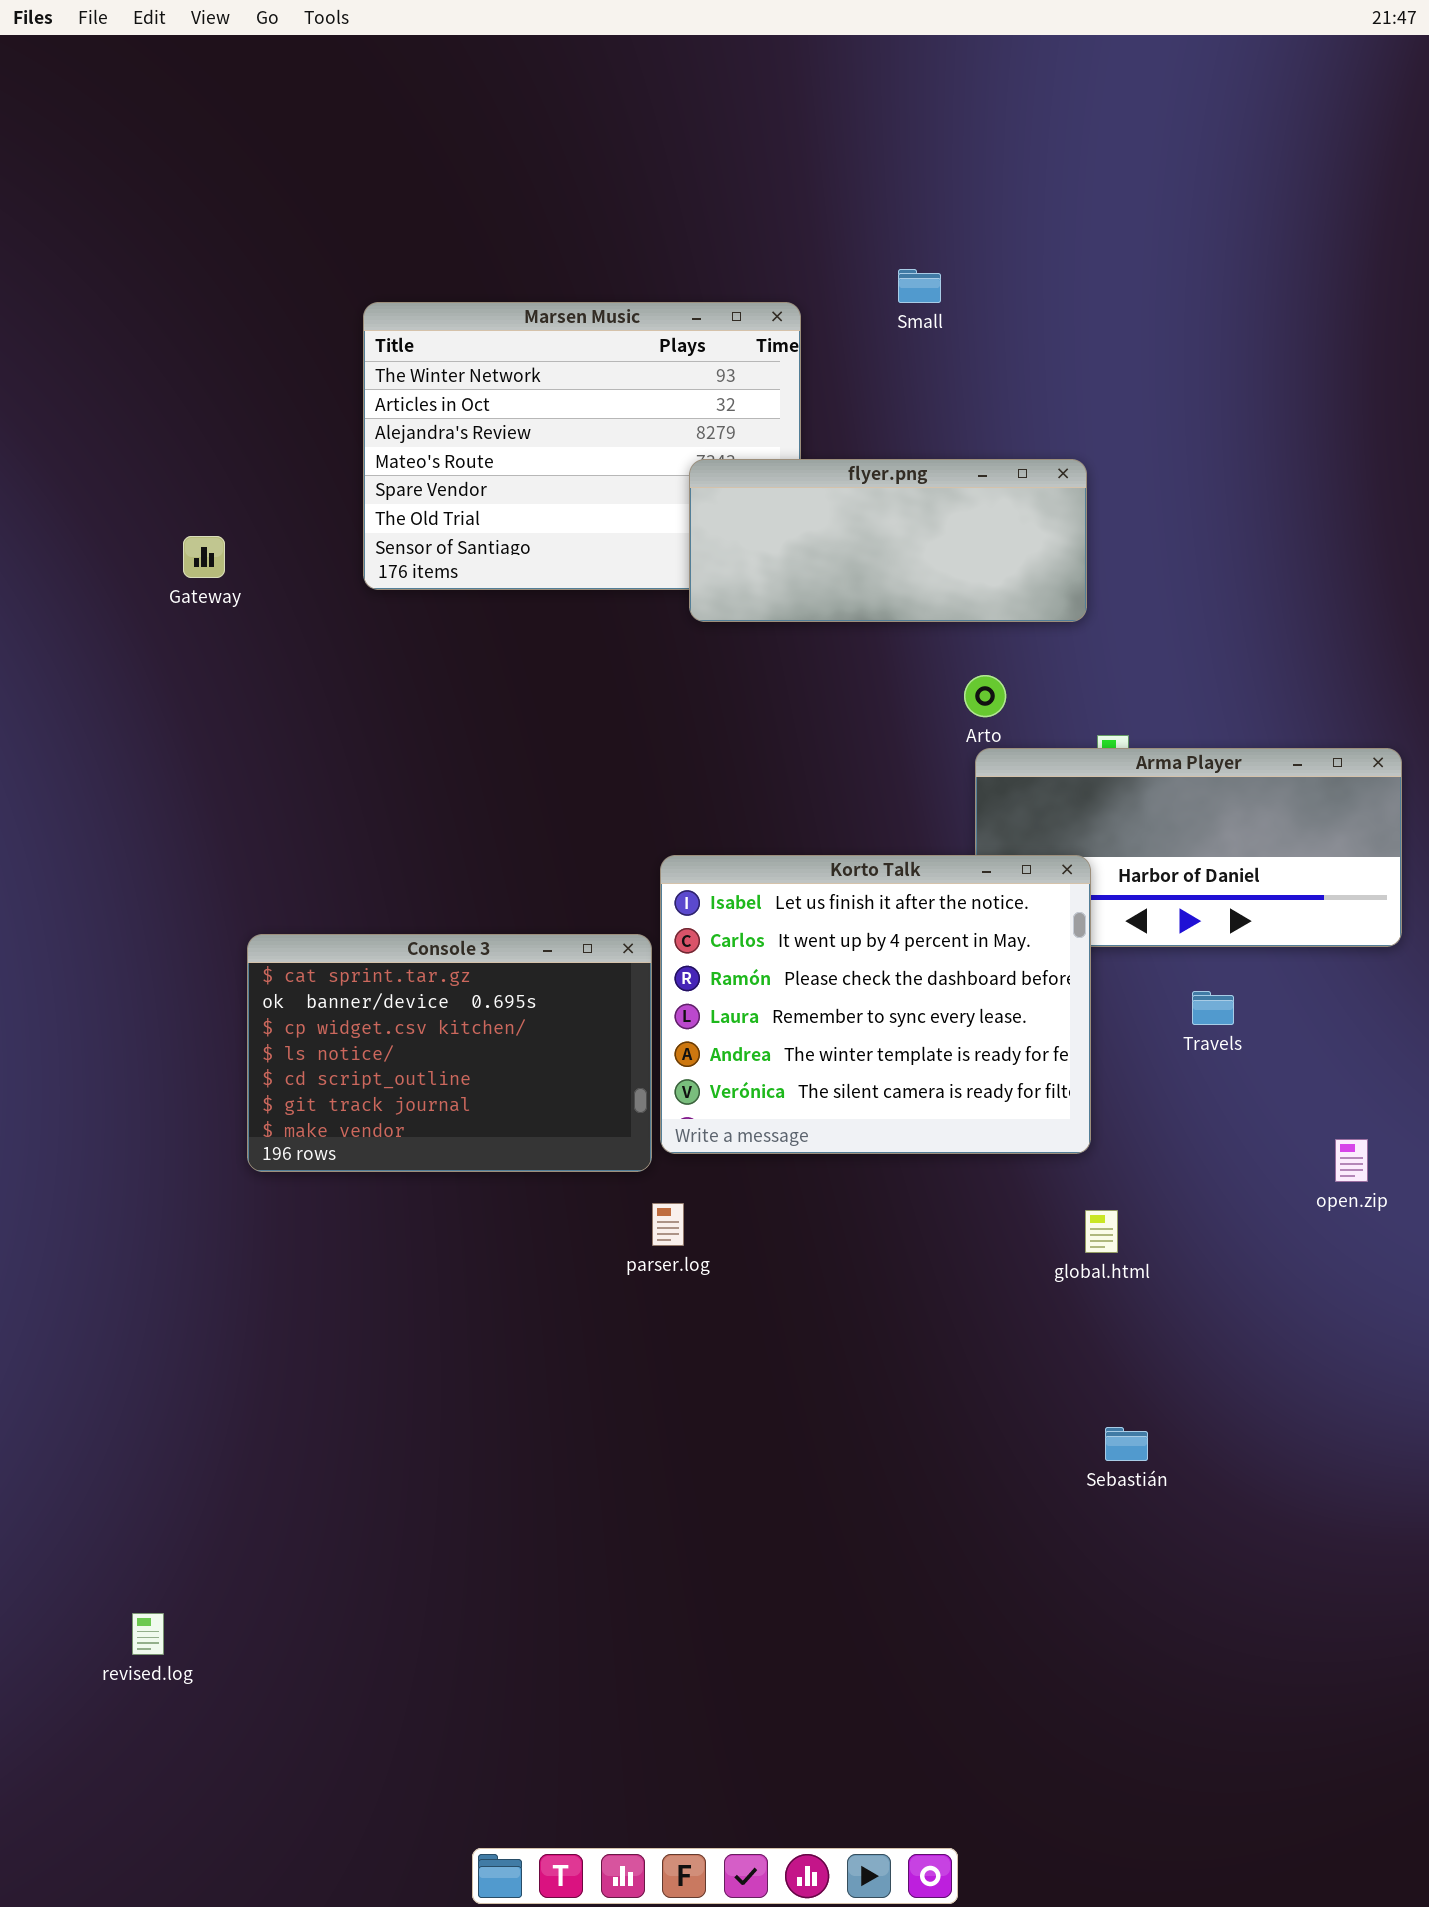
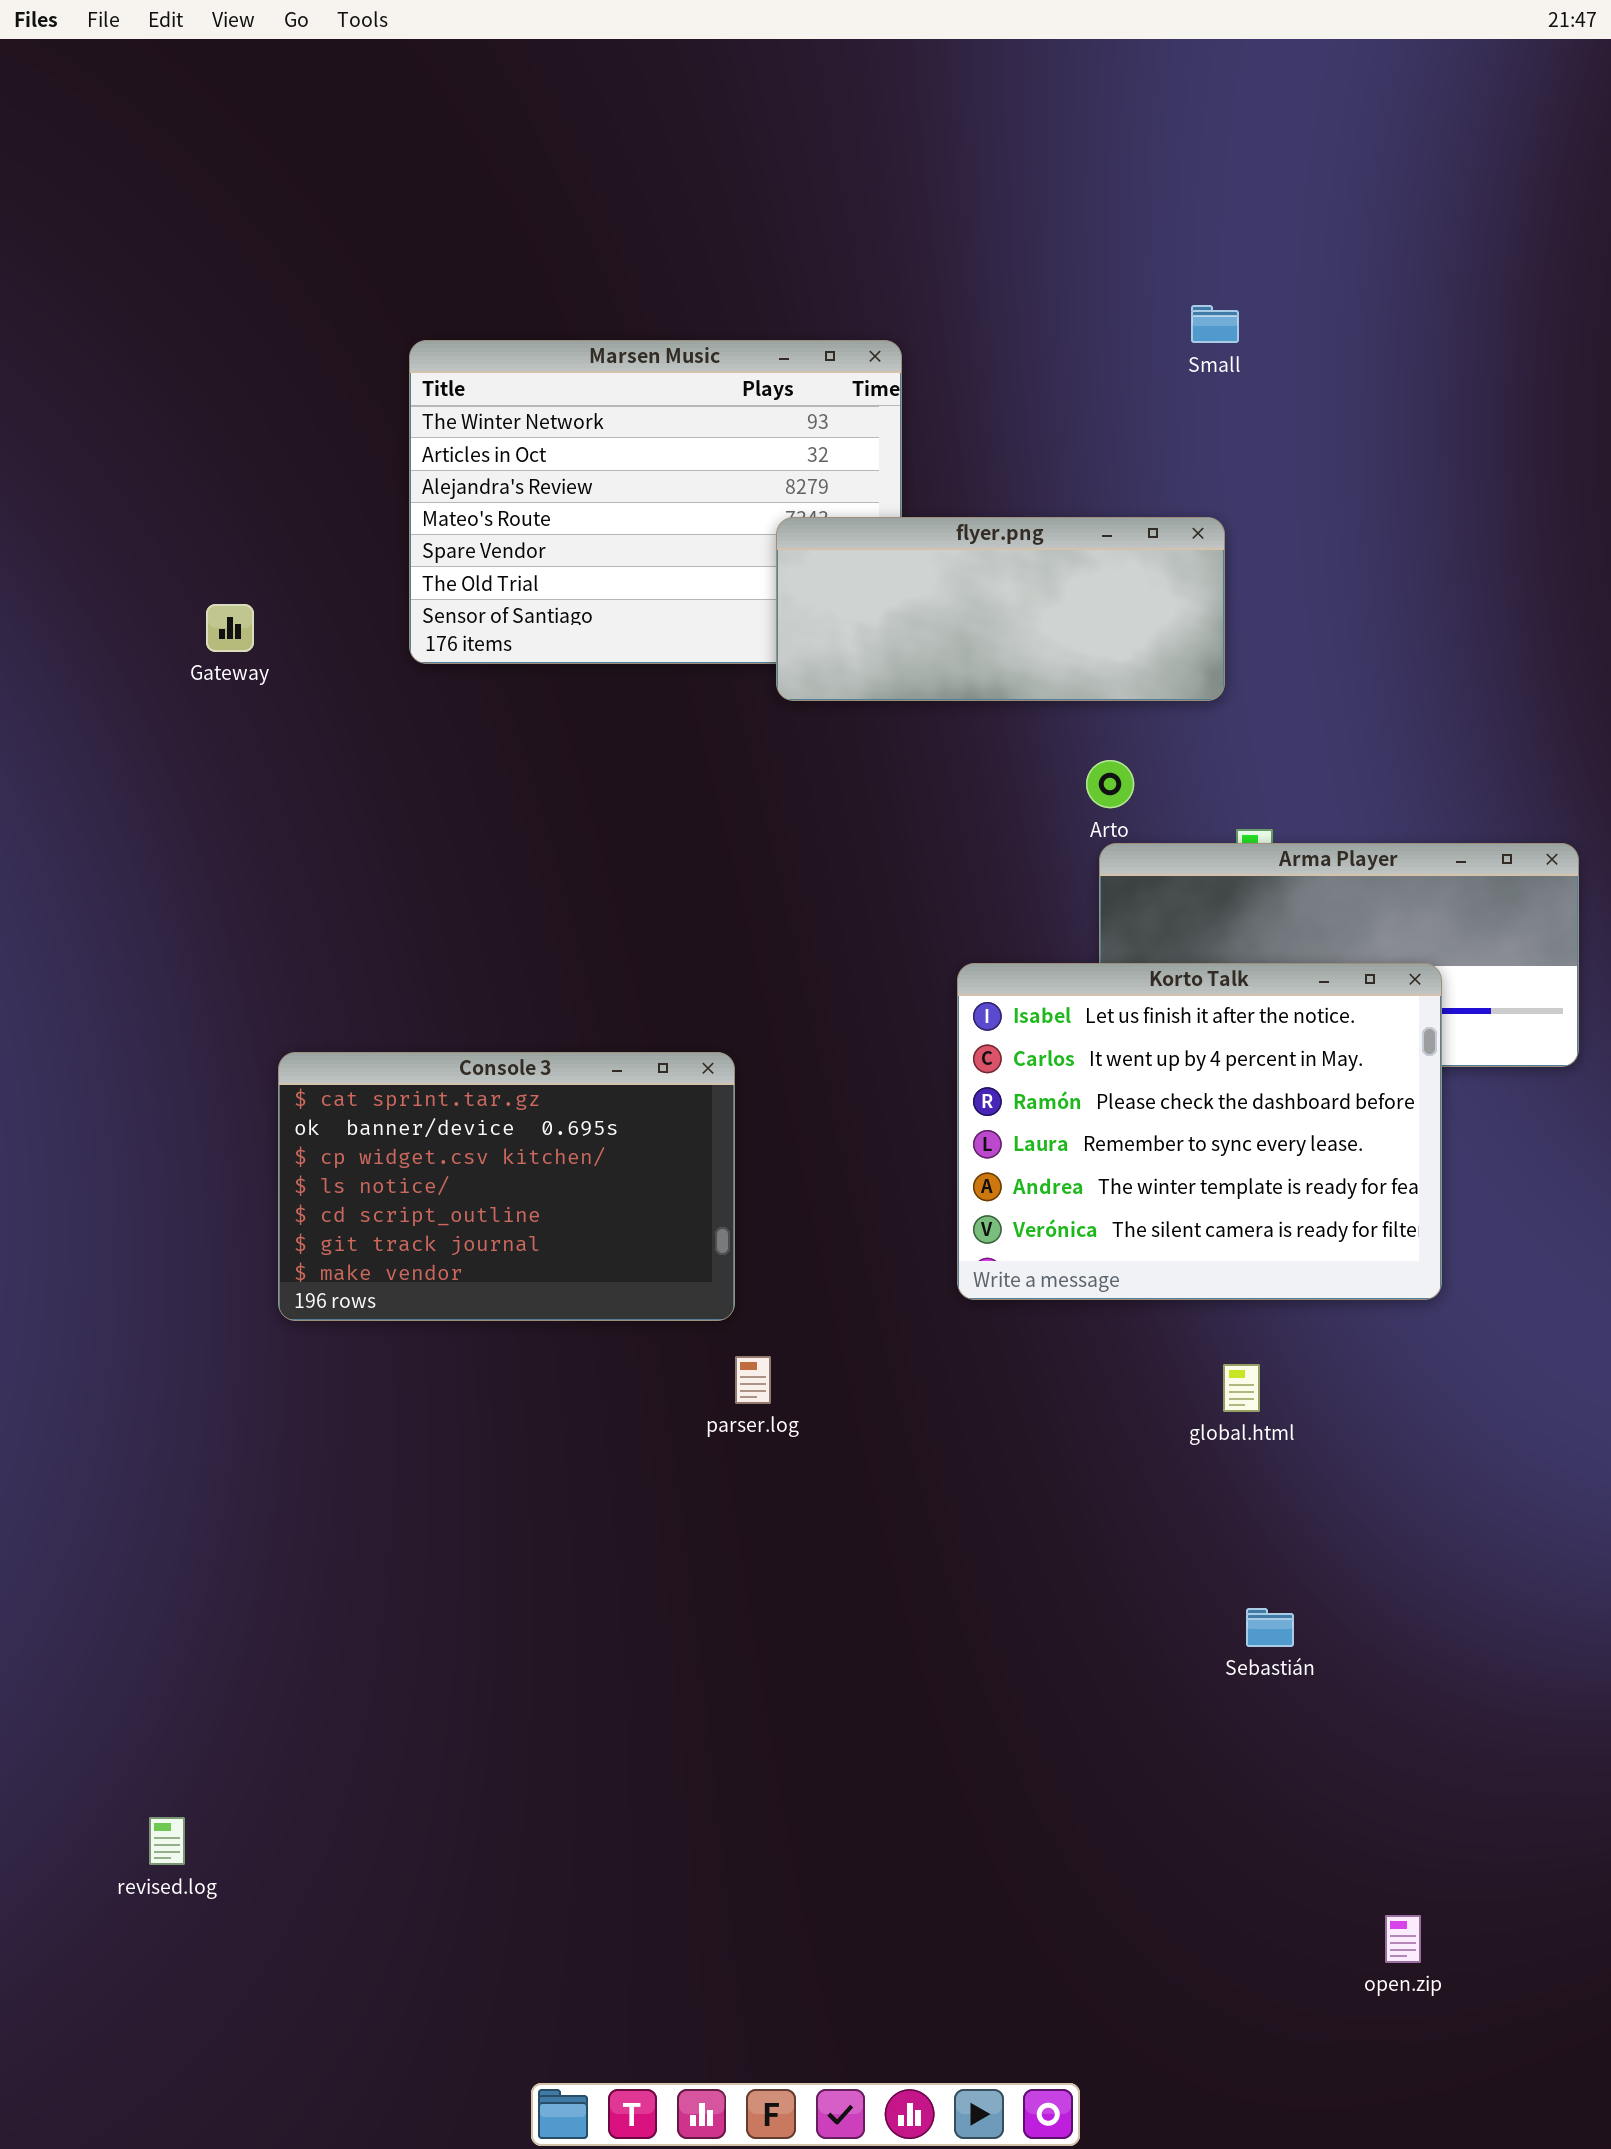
Small: [898,269,941,303] -> [1191,305,1239,343], moved
Korto Talk: [660,855,1091,1154] -> [957,963,1442,1300], moved
open.zip: [1335,1139,1368,1182] -> [1385,1915,1421,1963], moved

